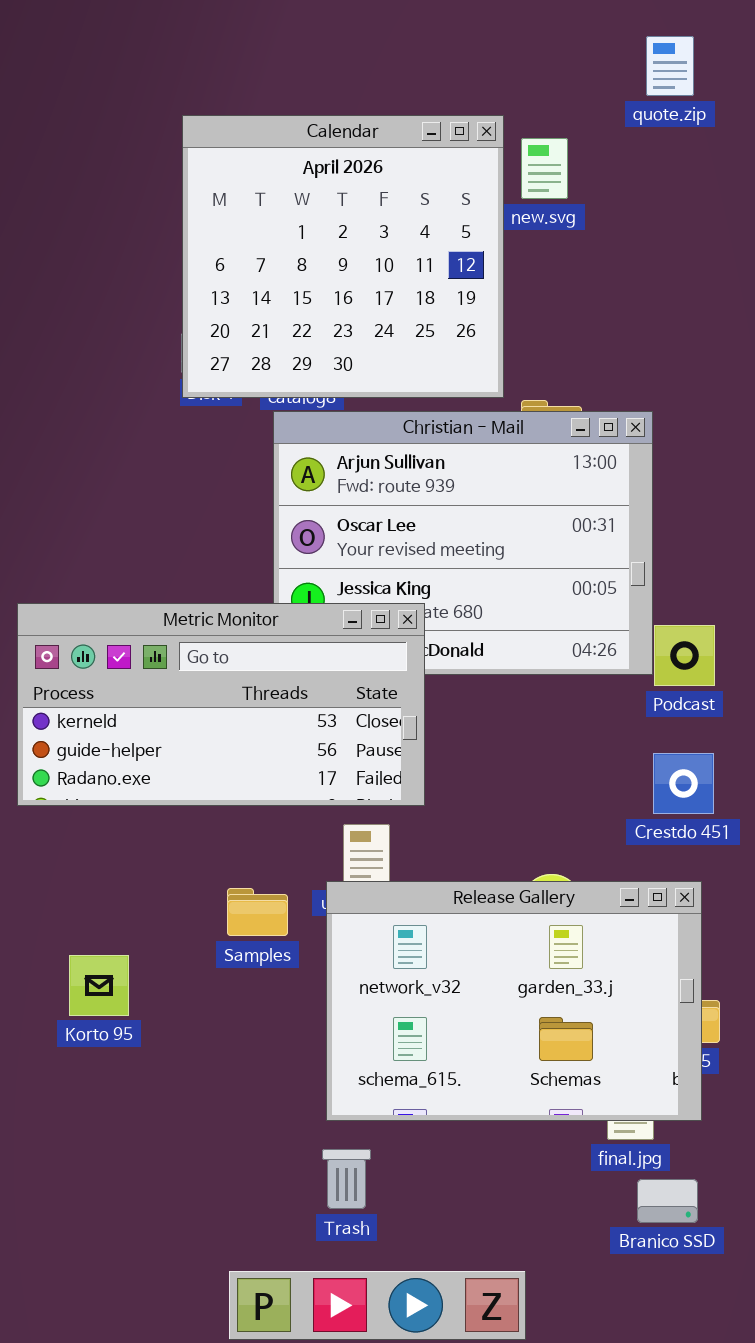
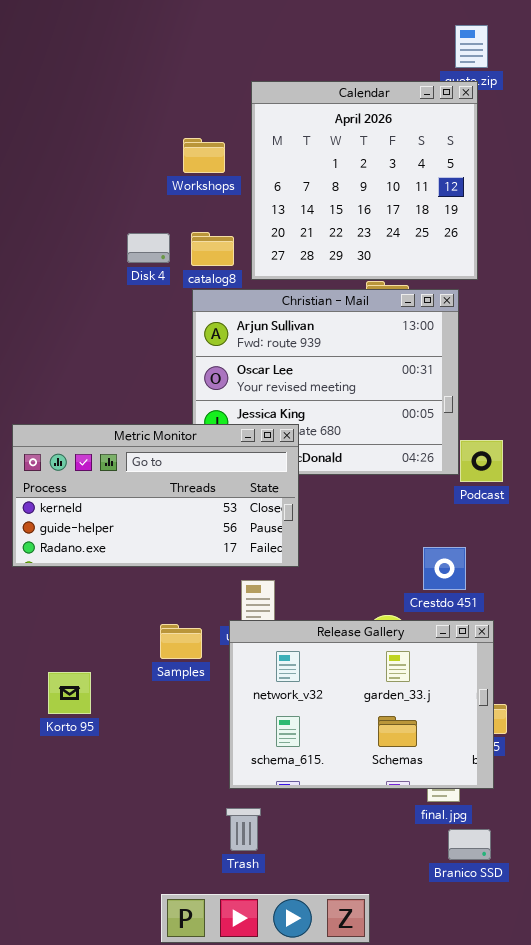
Calendar: [182,115,504,398] -> [251,81,478,280], moved
Crestdo 451: [653,753,714,814] -> [423,547,466,590], moved

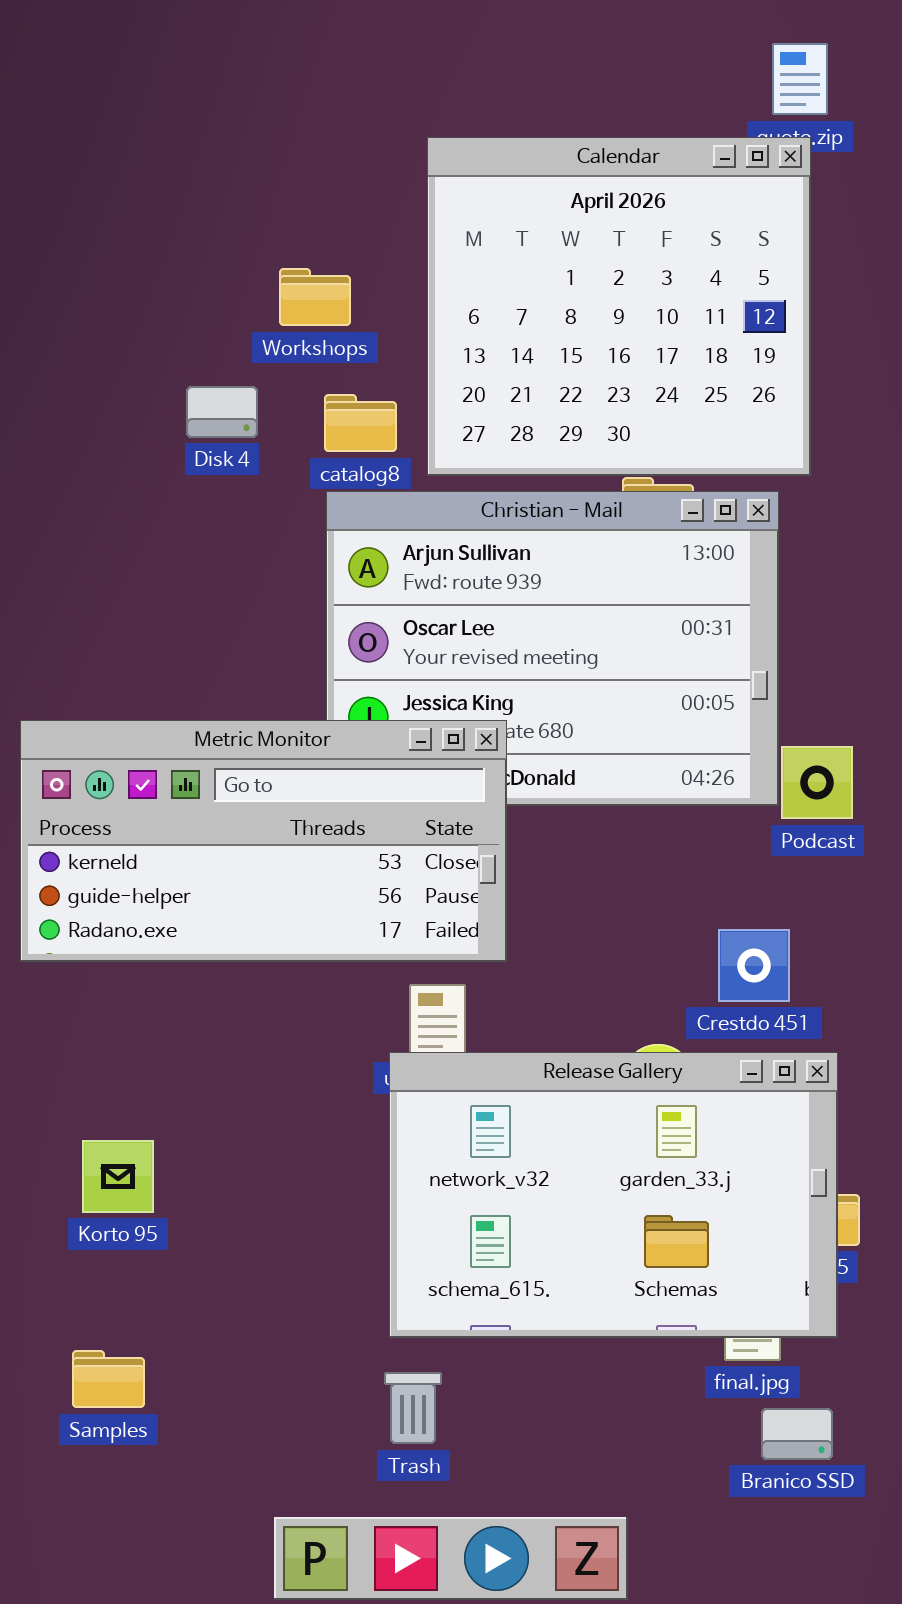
Workshops: [183,138,225,173] -> [279,268,351,326], moved
Disk 4: [127,233,170,263] -> [186,386,258,438], moved
Samples: [160,624,202,659] -> [72,1350,145,1408], moved

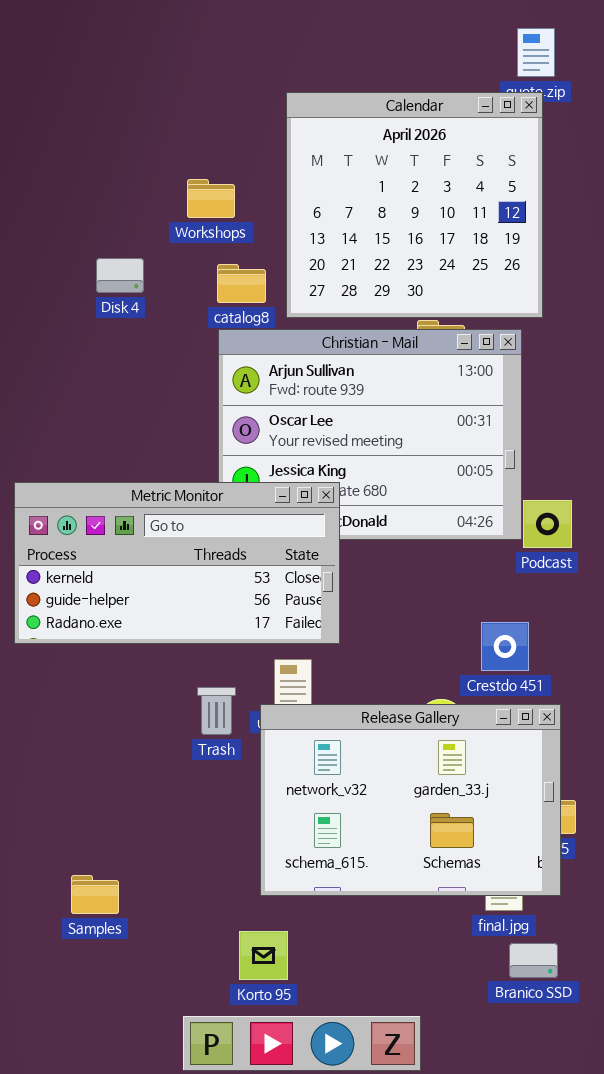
Disk 4: [186,386,258,438] -> [96,258,144,293], moved
Korto 95: [82,1140,154,1213] -> [239,931,288,980], moved
Samples: [72,1350,145,1408] -> [71,875,119,914], moved
Trash: [384,1372,442,1444] -> [197,687,236,735], moved

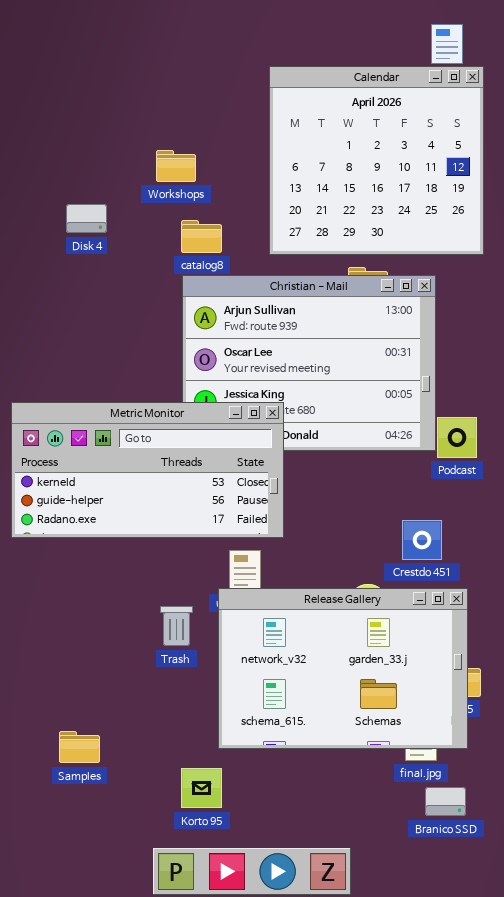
Calendar: [286,92,543,318] -> [269,66,484,255], moved
Disk 4: [96,258,144,293] -> [66,204,107,233], moved
Trash: [197,687,236,735] -> [160,606,193,646], moved
Korto 95: [239,931,288,980] -> [181,768,222,808], moved

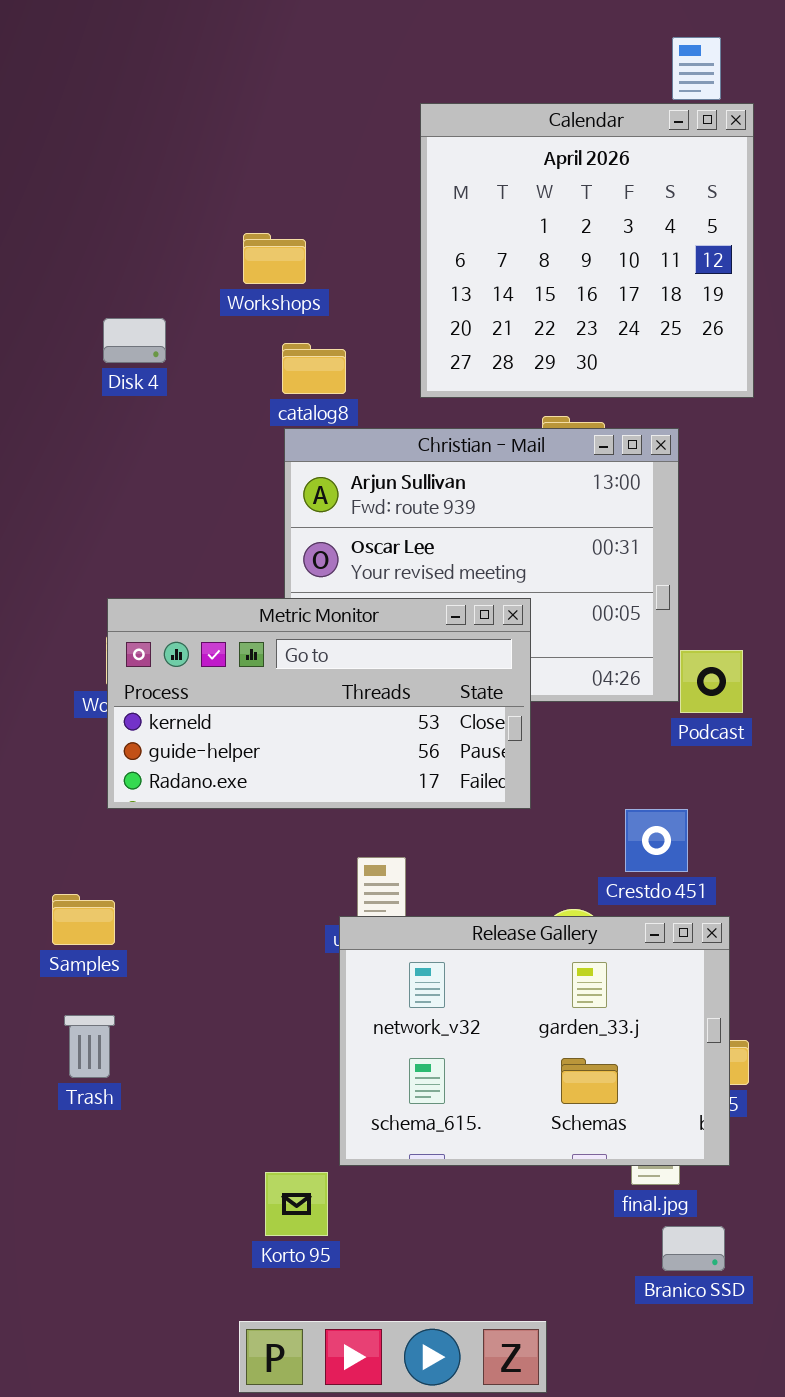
Metric Monitor: [11,402,284,538] -> [107,598,531,809], moved
Trash: [160,606,193,646] -> [64,1015,115,1078], moved
Samples: [59,731,100,763] -> [52,894,115,945], moved
Korto 95: [181,768,222,808] -> [265,1172,328,1236], moved

